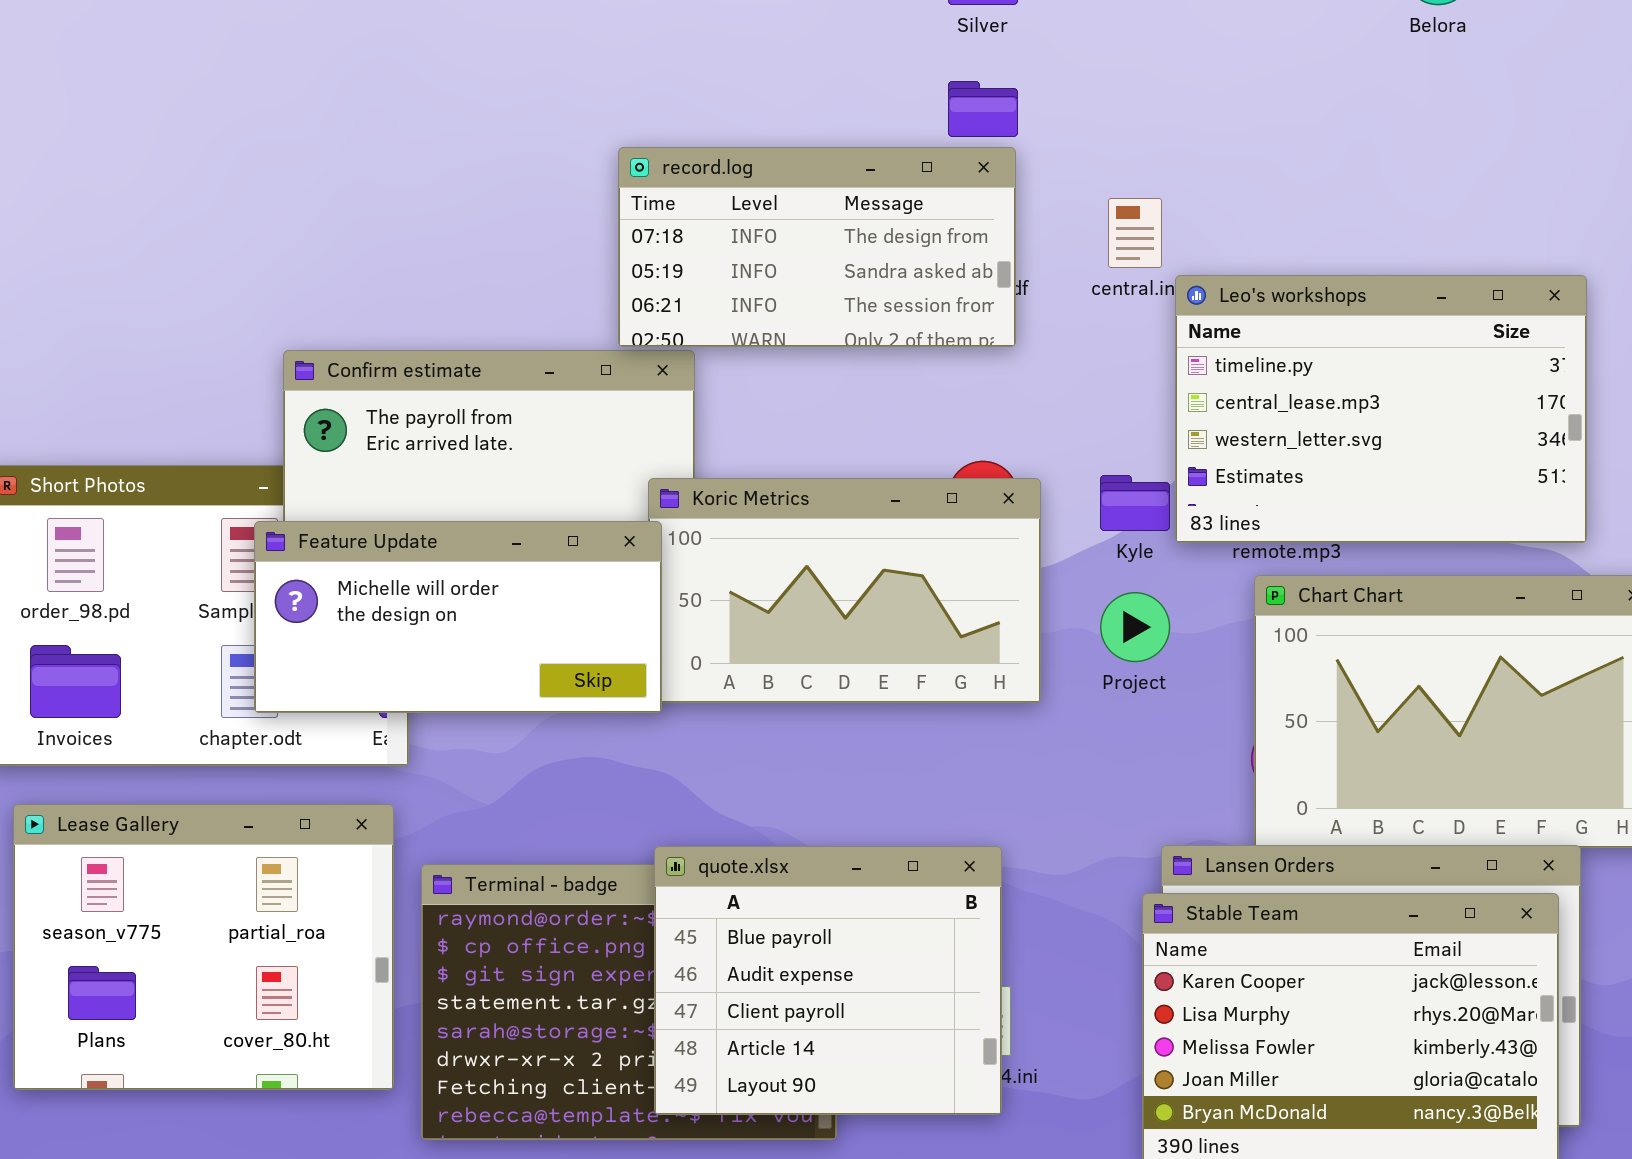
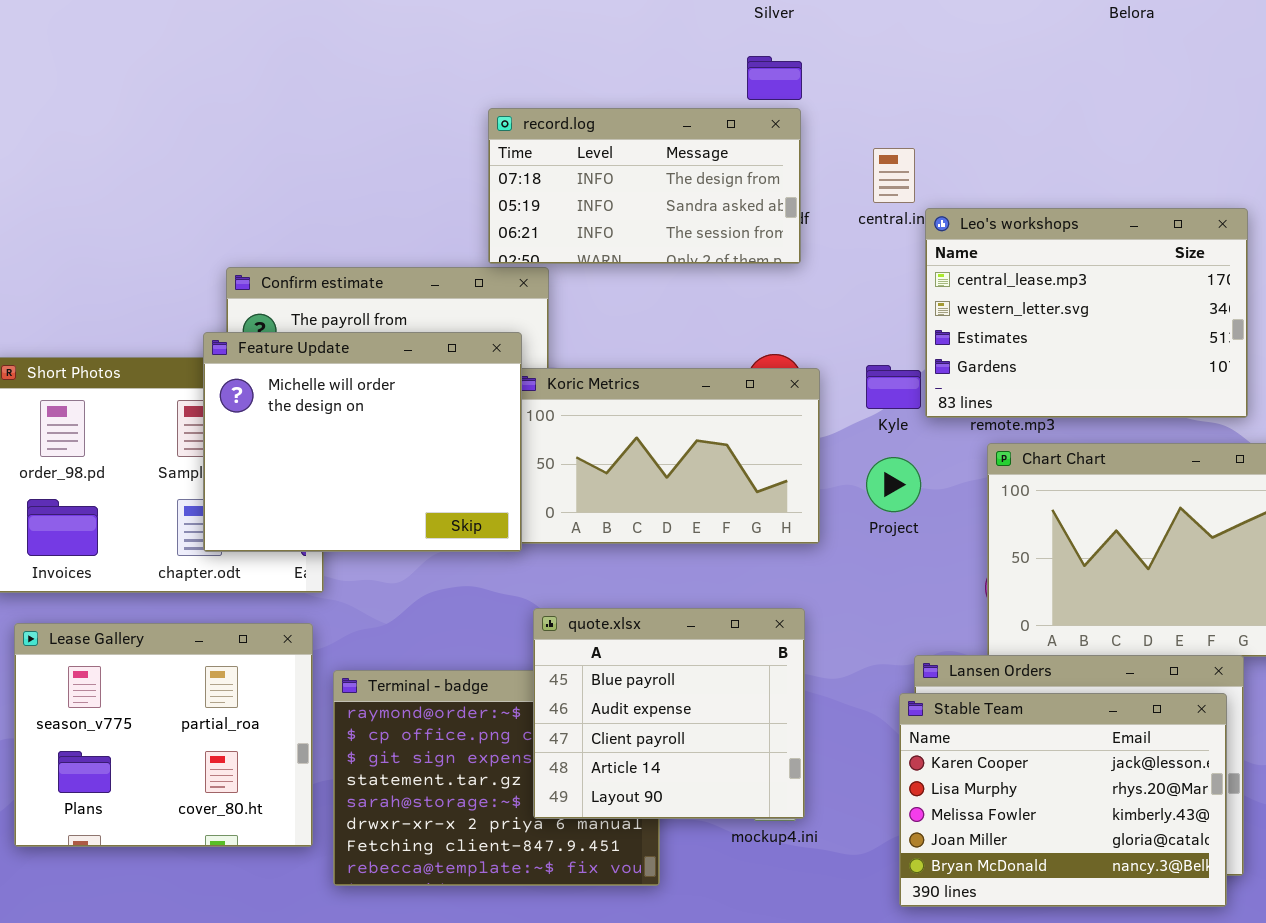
Leo's workshops: [1175,275,1587,543] -> [925,208,1248,418], scrolled down 1 row
Feature Update: [254,521,662,713] -> [203,332,522,552], resized
quote.xlsx: [654,846,1002,1115] -> [533,608,805,819], moved

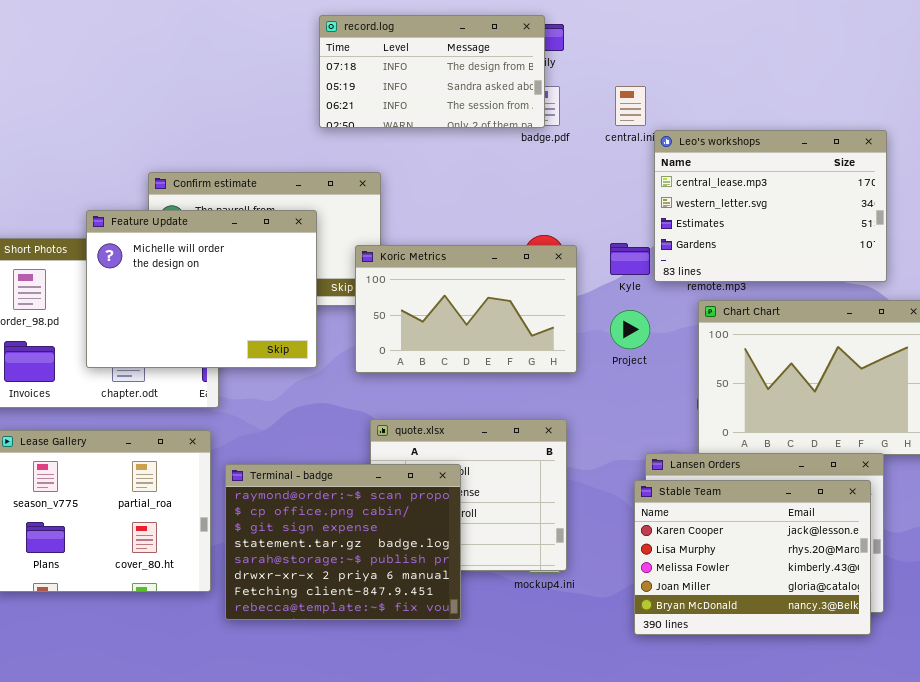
record.log: [488,108,801,264] -> [319,15,545,128], moved
Feature Update: [203,332,522,552] -> [86,210,317,368], moved
Terminal - badge: [333,670,660,886] -> [225,464,461,620], raised

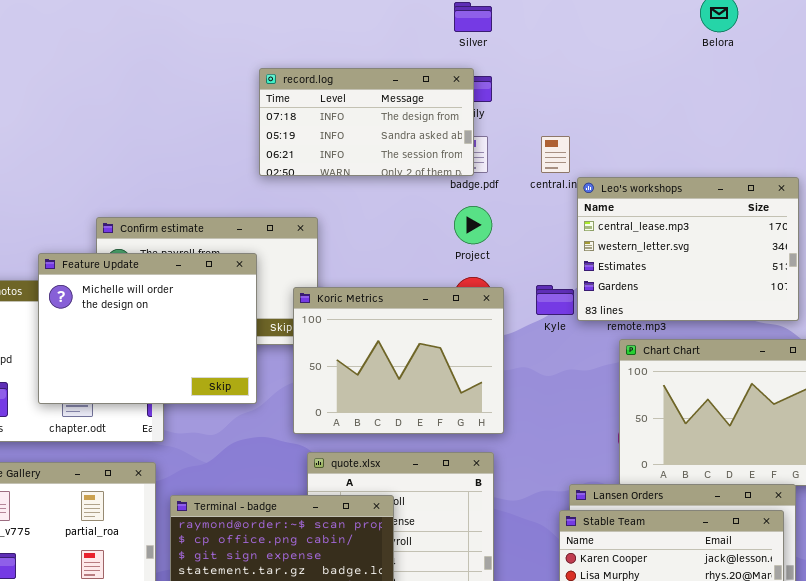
Koric Metrics: [355,245,577,373] -> [293,287,504,434], resized
Project: [610,310,650,349] -> [454,206,492,244], moved

